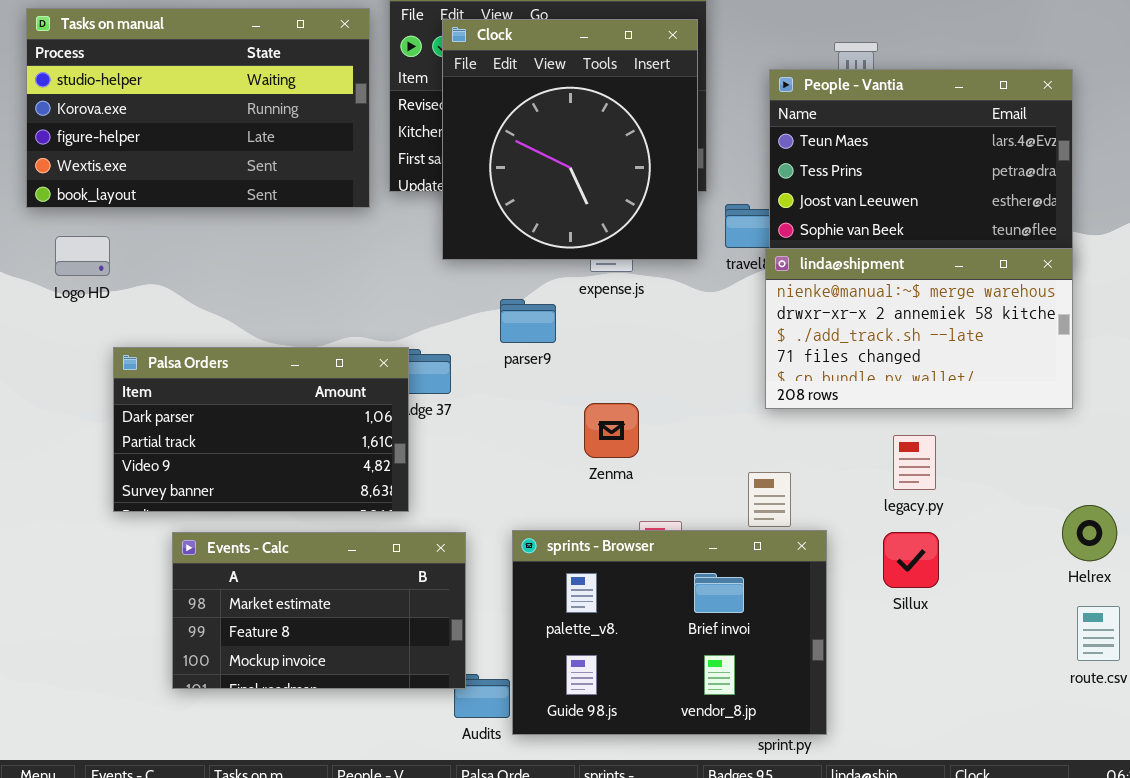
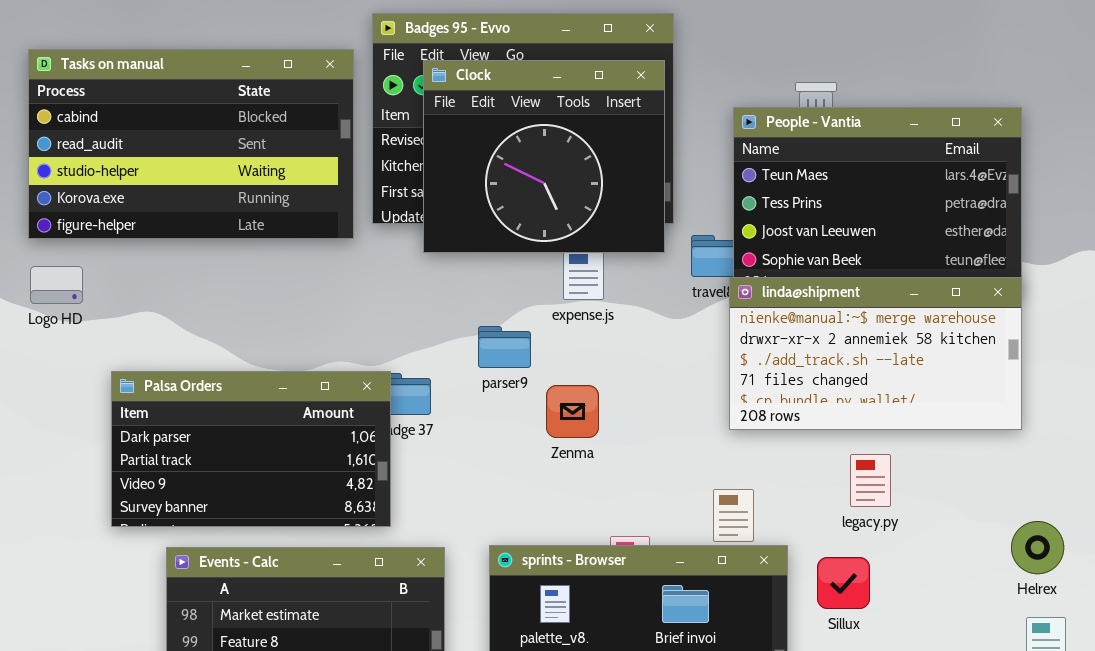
Tasks on manual: [26,8,370,208] -> [28,49,354,239], scrolled up 2 rows
Clock: [442,19,698,260] -> [423,60,665,253], resized
Logo HD: [55,236,110,276] -> [30,266,83,304], moved
Zenma: [584,403,639,458] -> [546,385,599,438], moved
Sillux: [883,532,939,588] -> [817,557,870,609], moved

